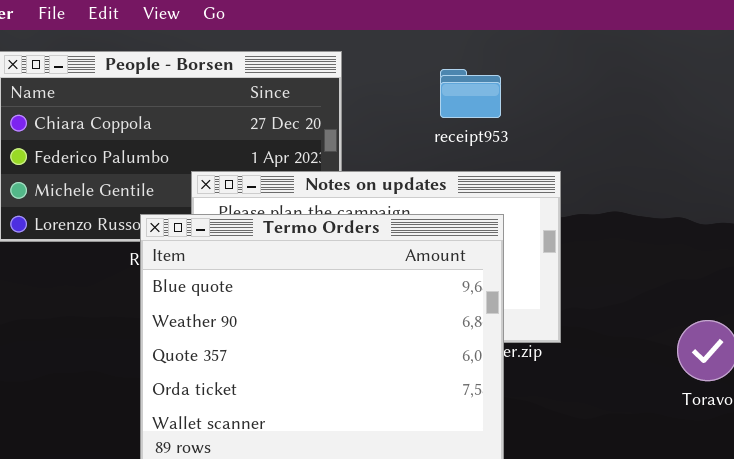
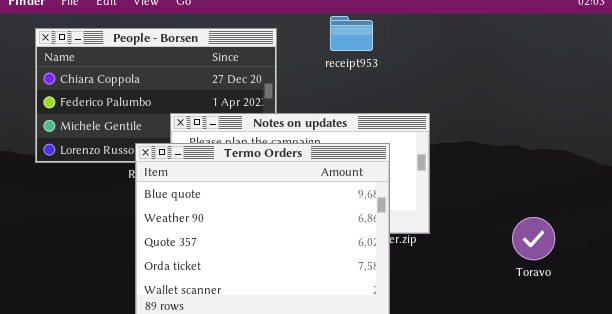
receipt953: [440,69,501,118] -> [330,16,373,51], moved

